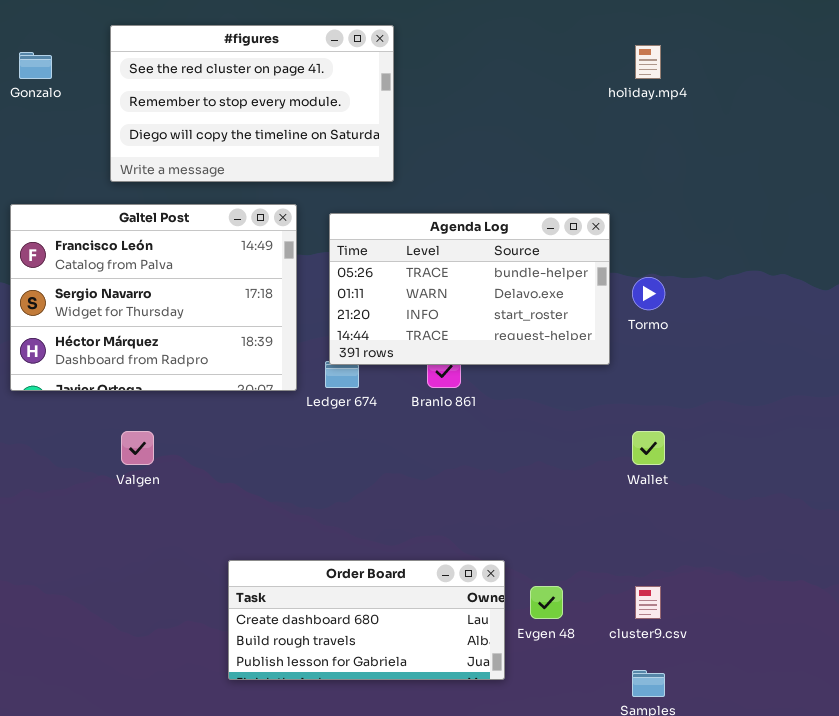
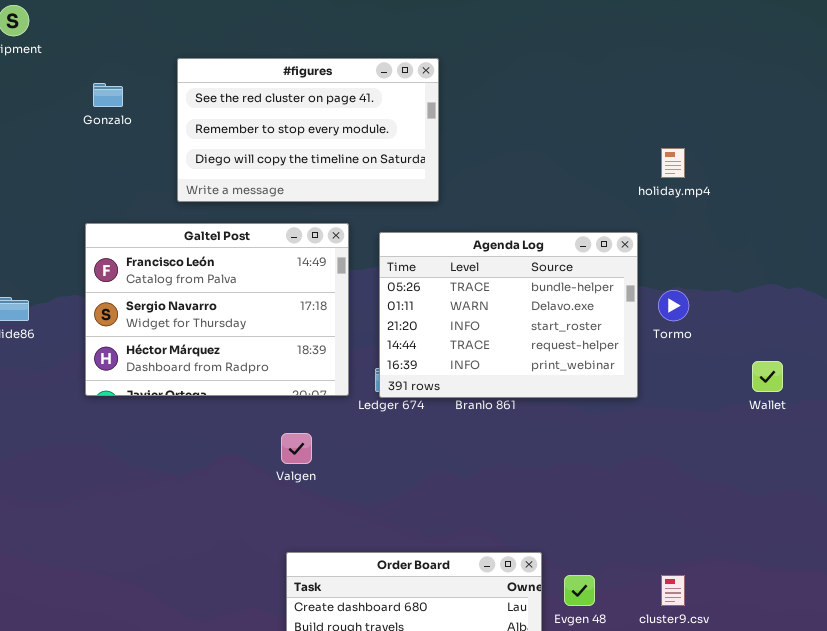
holiday.mp4: [635,45,661,79] -> [661,148,685,178], moved
Agenda Log: [329,213,610,365] -> [379,232,638,398], resized
Valgen: [121,431,154,465] -> [281,433,312,464], moved
Wallet: [632,431,665,465] -> [752,361,783,392], moved

